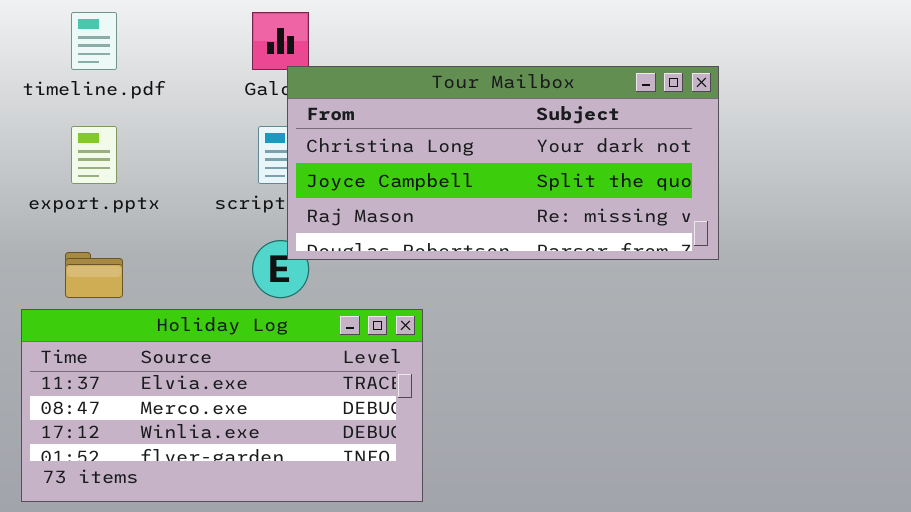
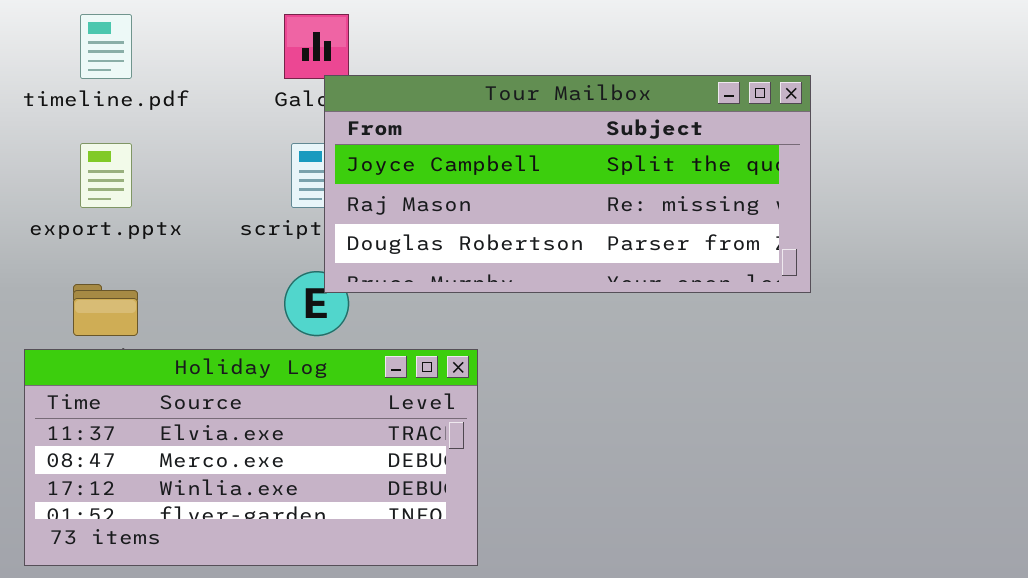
Tour Mailbox: [287,66,719,260] -> [324,75,811,293], scrolled down 1 row

